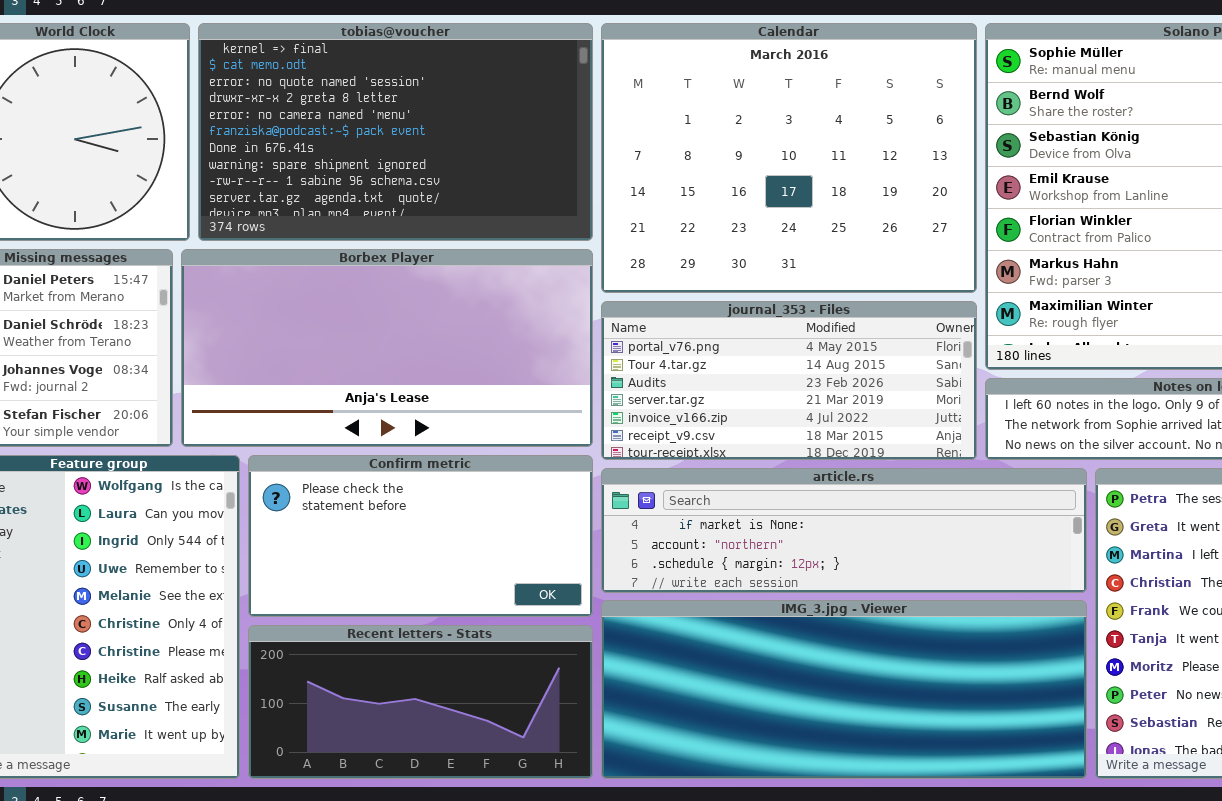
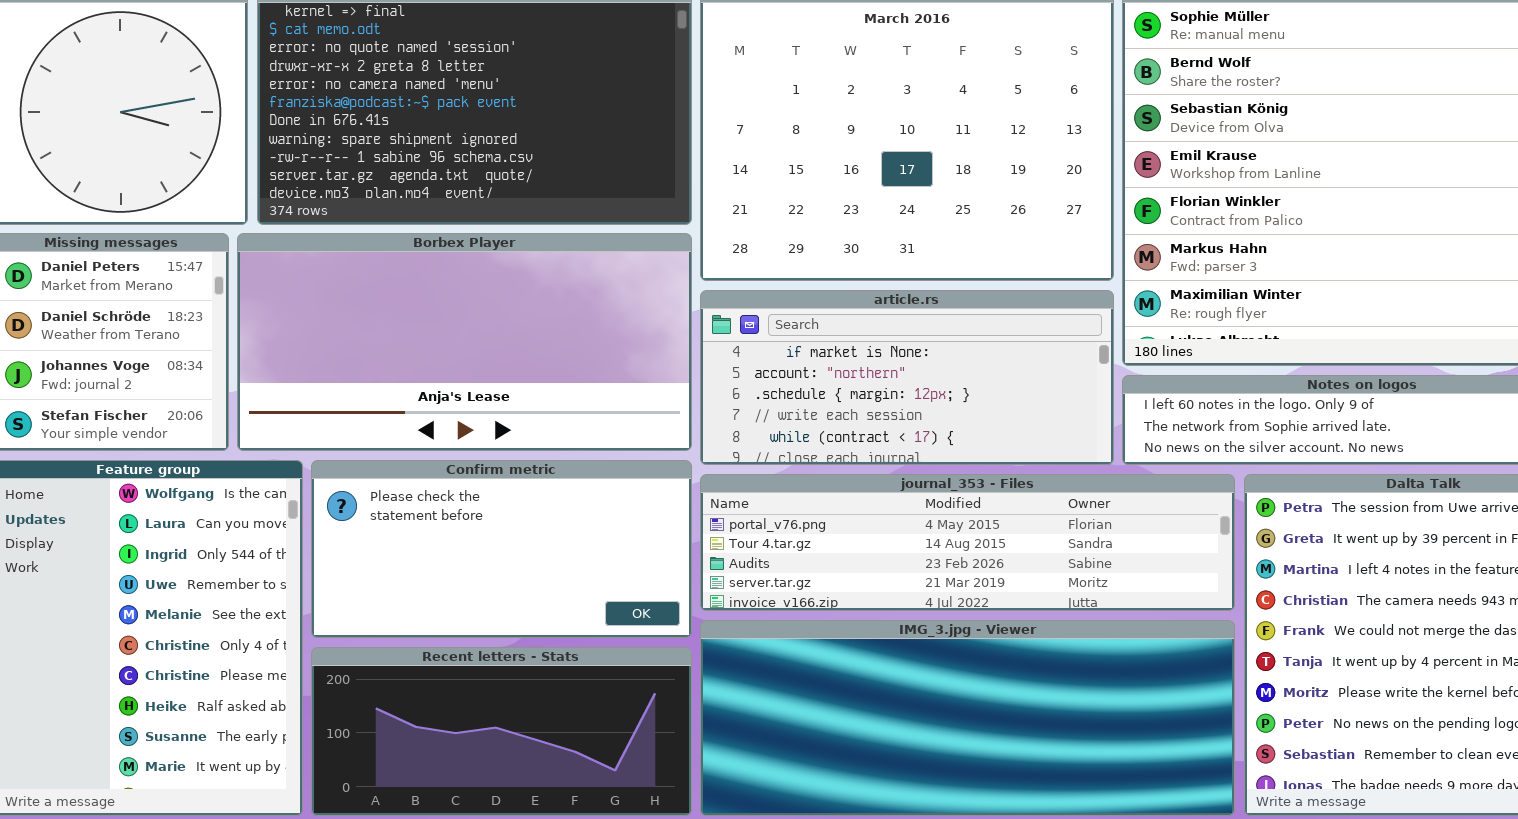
journal_353 - Files: [601,301,977,460] -> [700,474,1235,611], moved, resized
article.rs: [601,468,1087,593] -> [700,290,1114,465], moved, resized

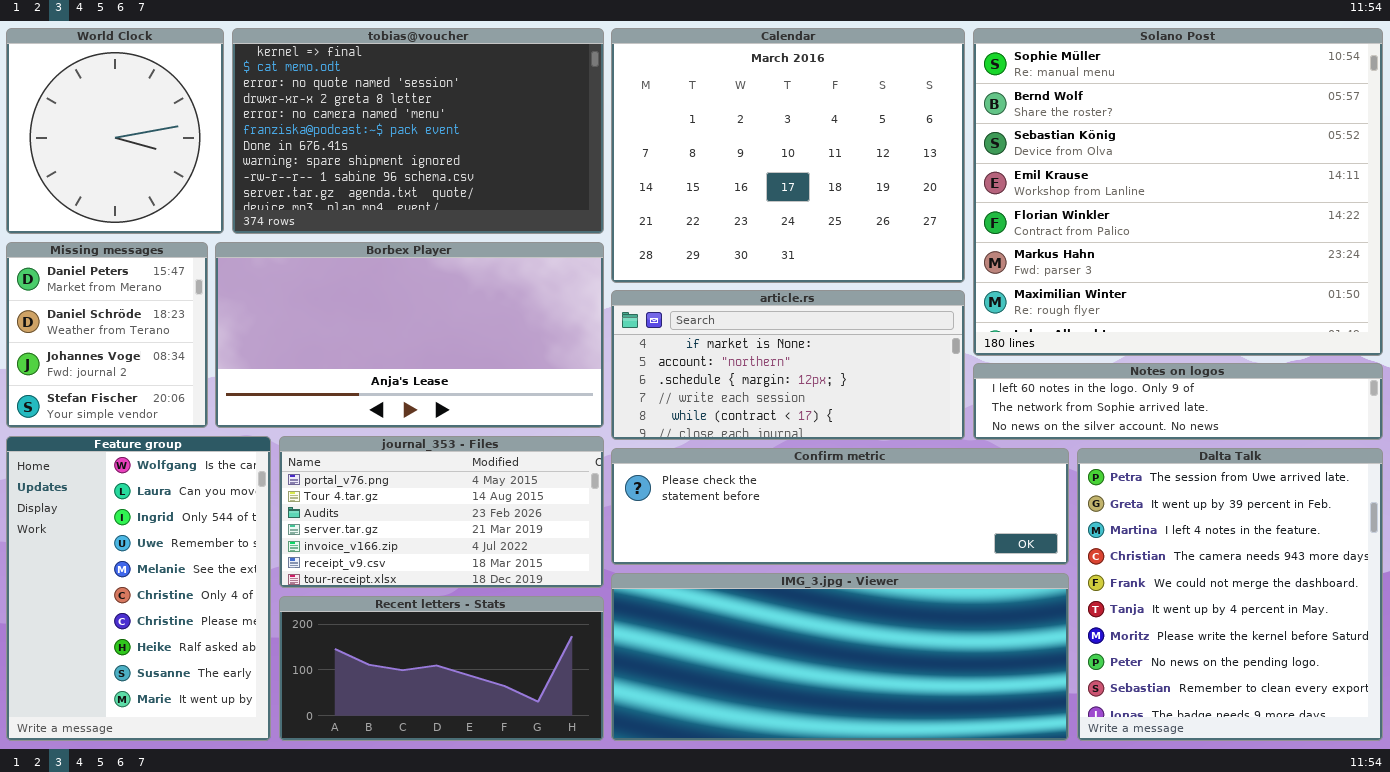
Confirm metric: [311,460,692,638] -> [611,448,1069,565], moved, resized
journal_353 - Files: [700,474,1235,611] -> [279,436,604,588], moved, resized

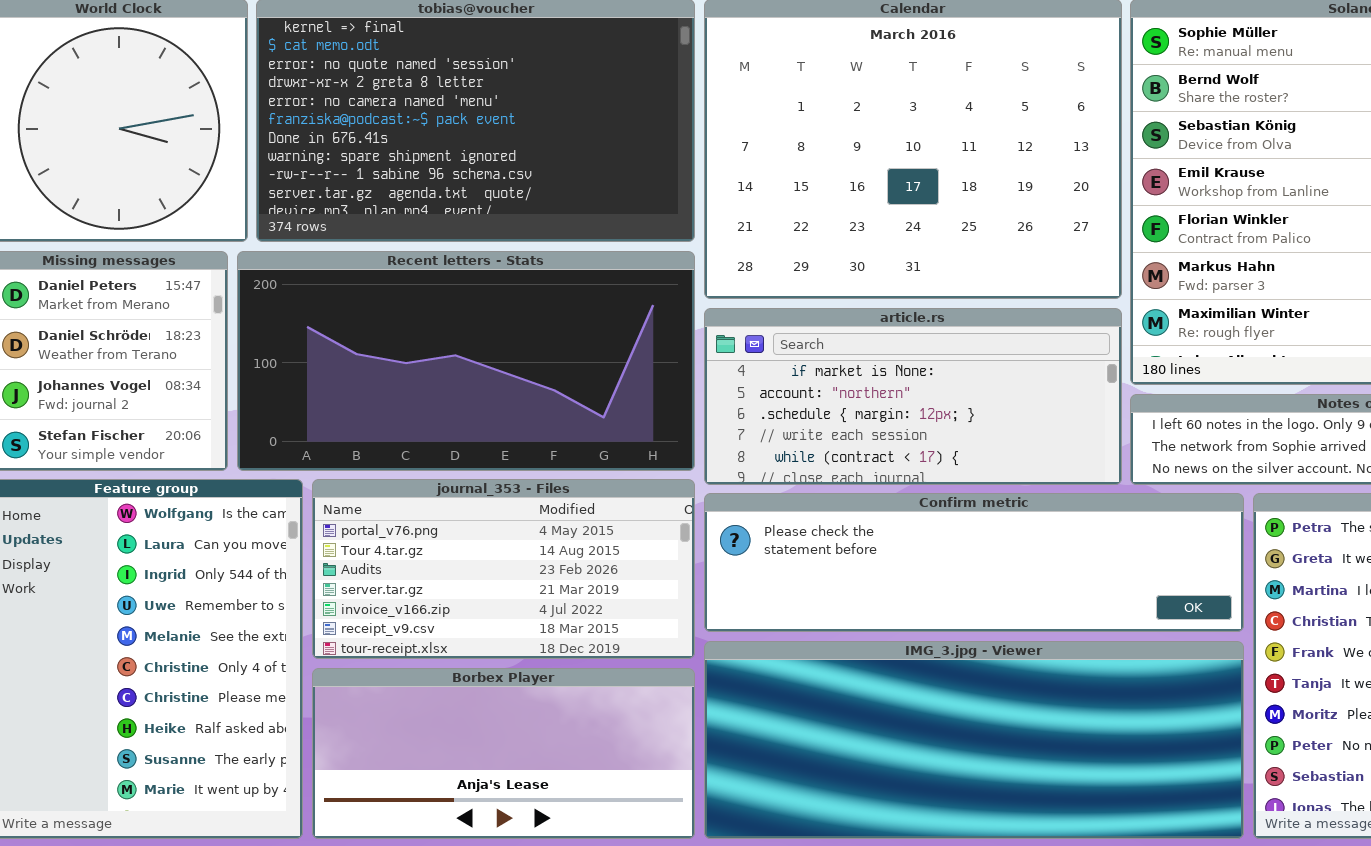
Borbex Player: [215,242,604,428] -> [312,668,695,839], moved, resized
Recent letters - Stats: [279,596,604,741] -> [237,251,695,471], moved, resized

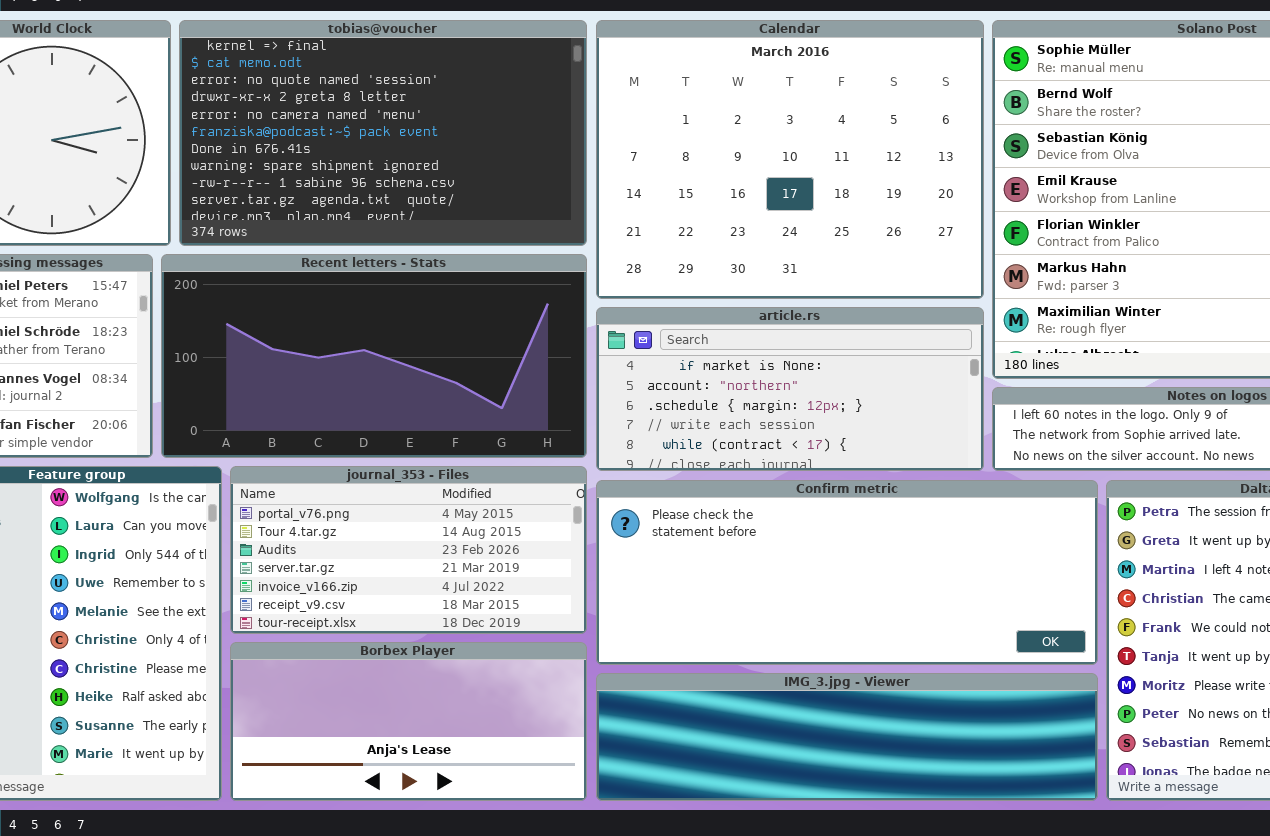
Confirm metric: [704,493,1244,632] -> [596,480,1098,665], resized
IMG_3.jpg - Viewer: [704,641,1244,839] -> [596,673,1098,801], resized

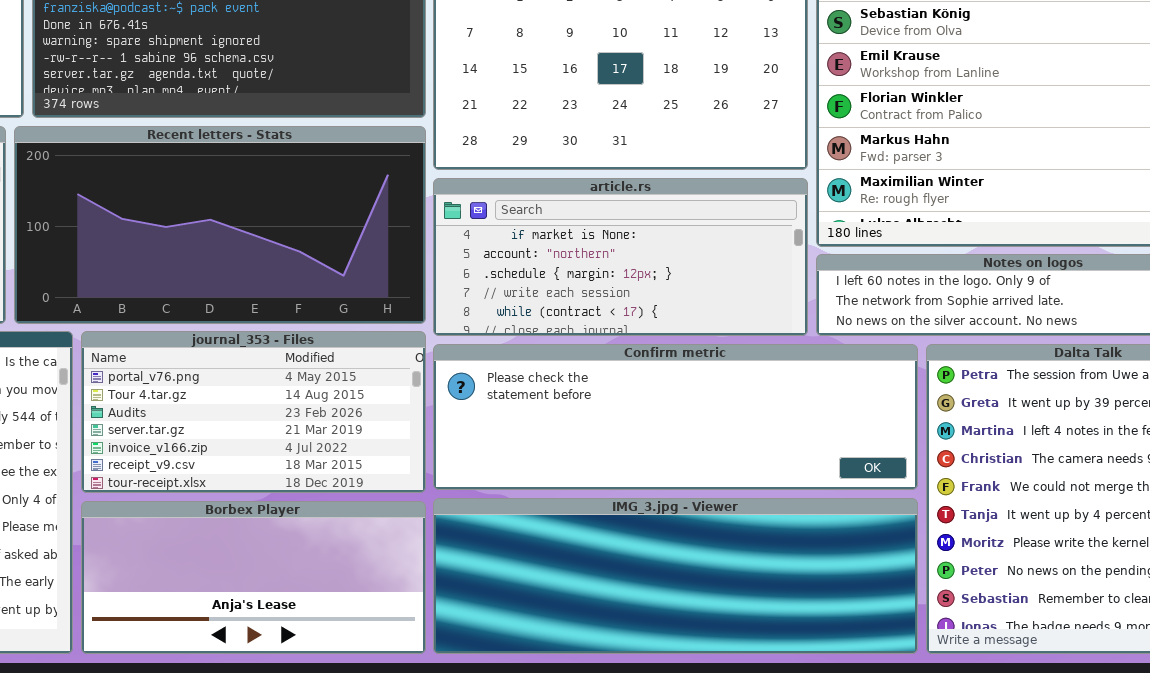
Confirm metric: [596,480,1098,665] -> [433,344,918,490], resized
IMG_3.jpg - Viewer: [596,673,1098,801] -> [433,498,918,654], resized

